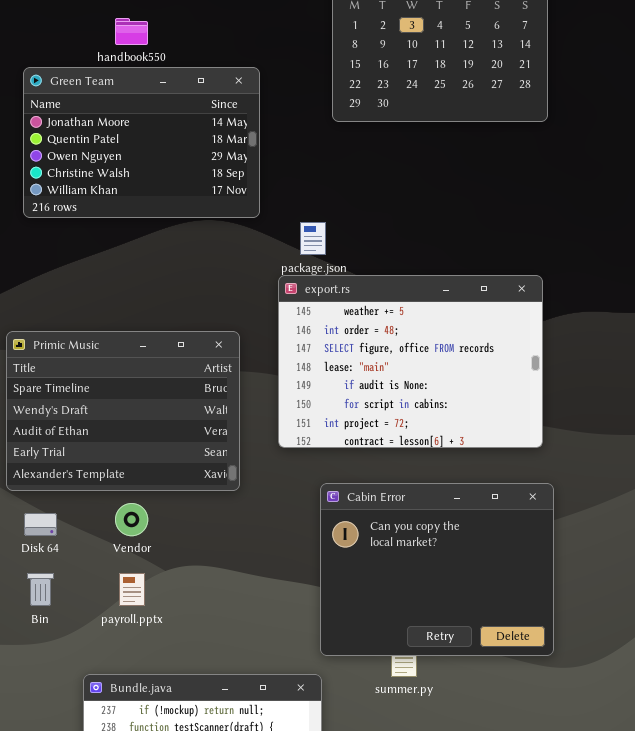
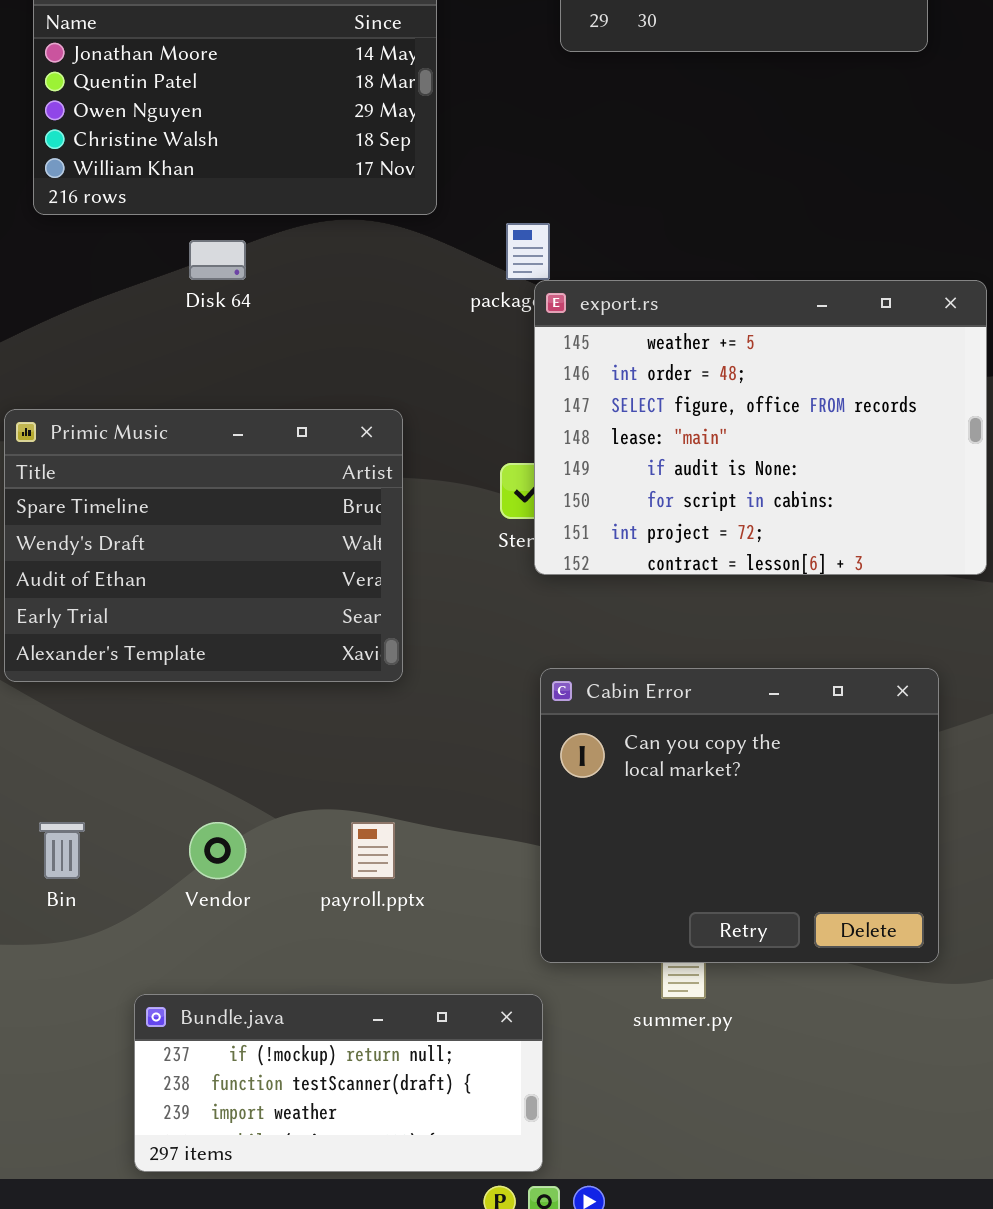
export.rs: [278,275,543,448] -> [534,280,987,575], moved
Vendor: [115,503,148,536] -> [189,822,246,879], moved
Disk 64: [24,513,57,536] -> [189,240,246,280], moved
payroll.pptx: [119,573,145,606] -> [351,822,395,879], moved

